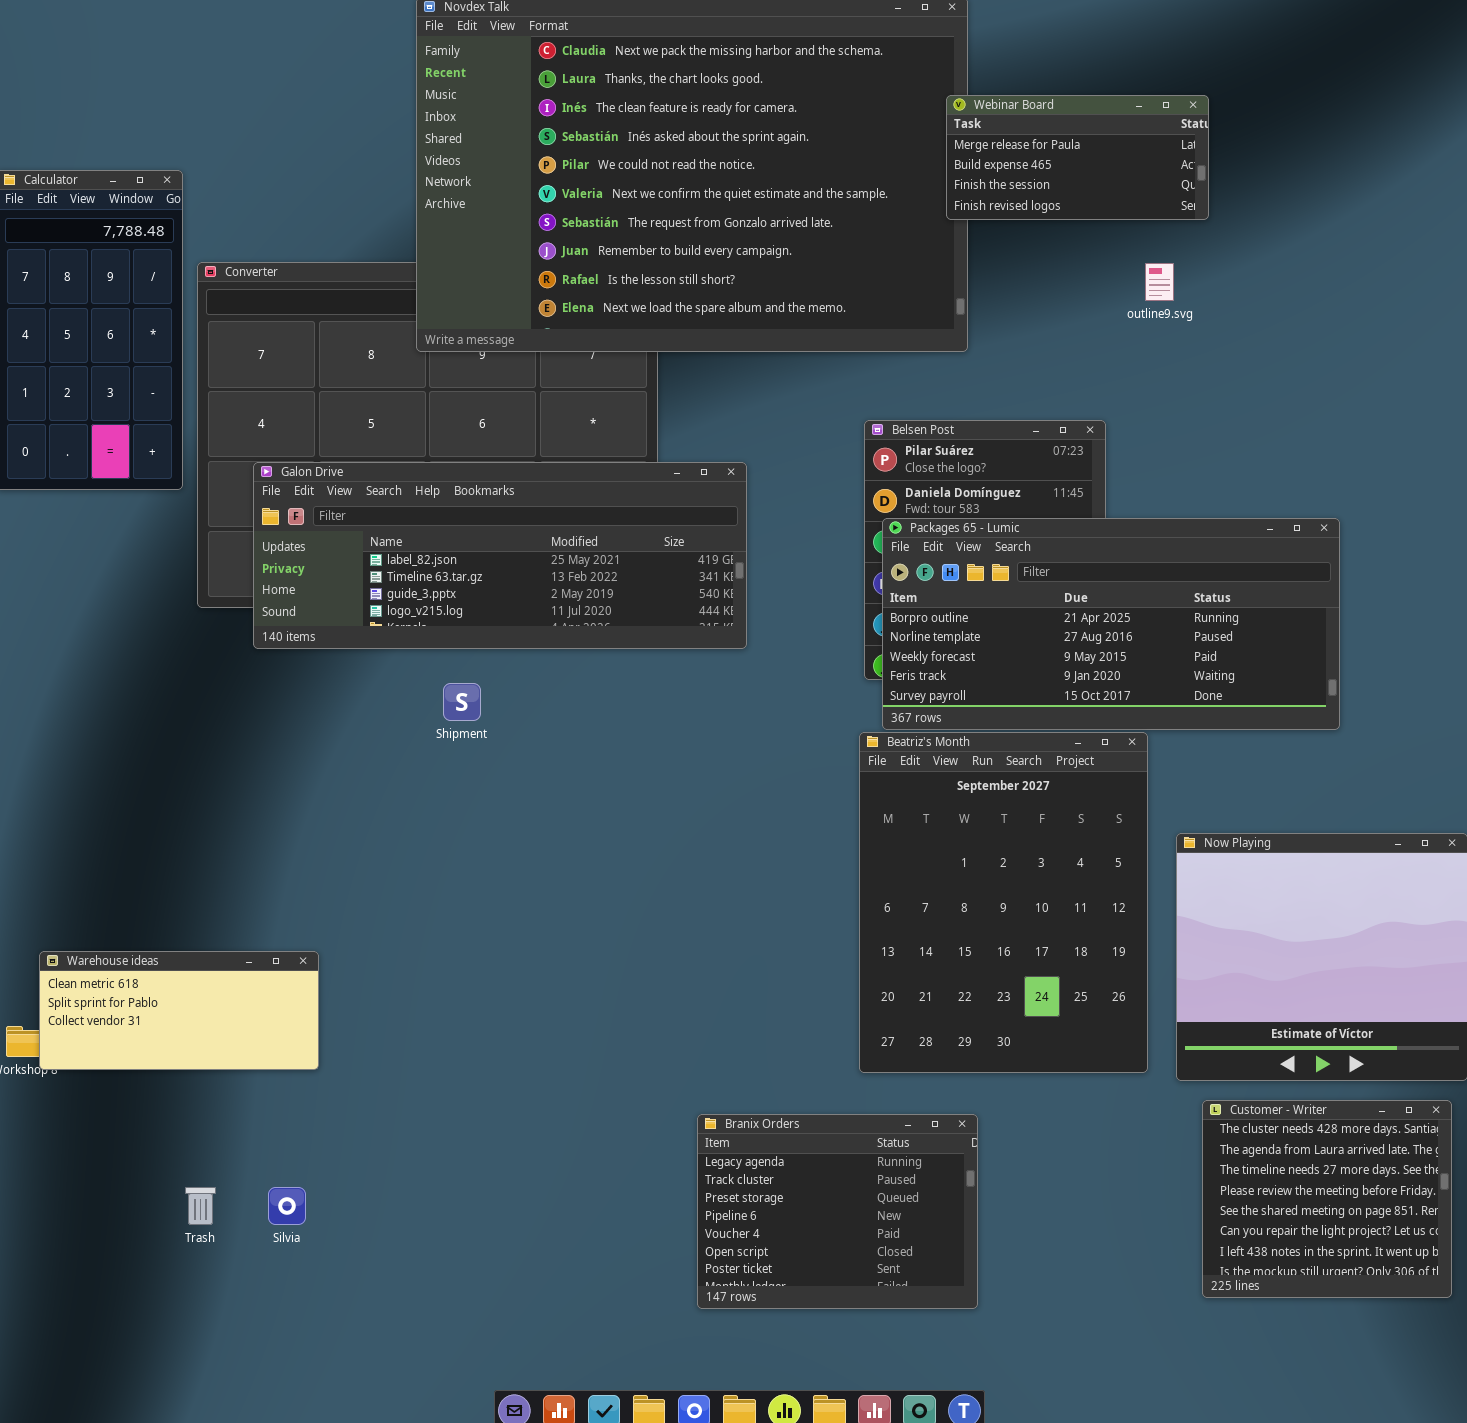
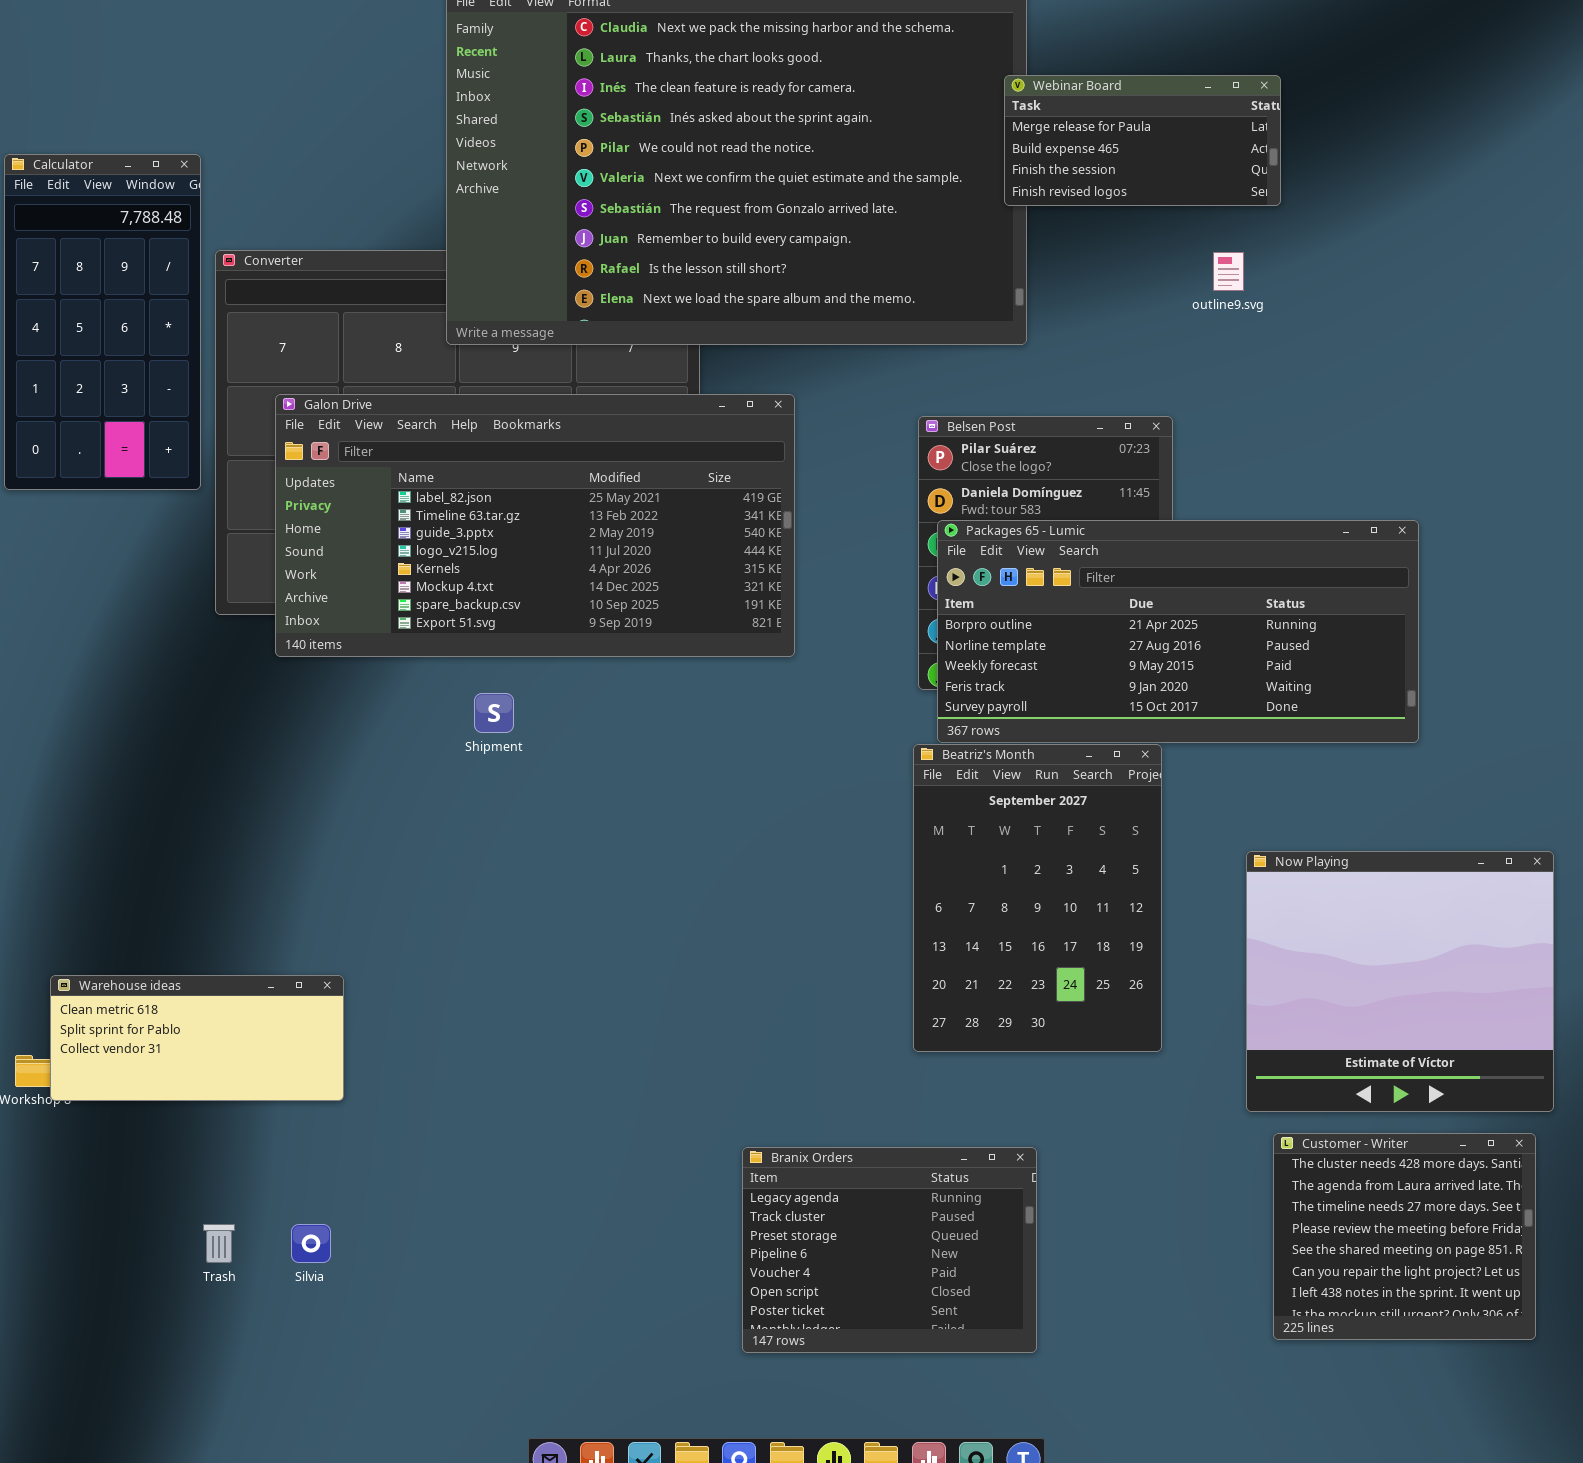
Galon Drive: [253,462,747,649] -> [275,394,795,657], resized
Beatriz's Month: [859,732,1148,1073] -> [913,744,1162,1052], resized

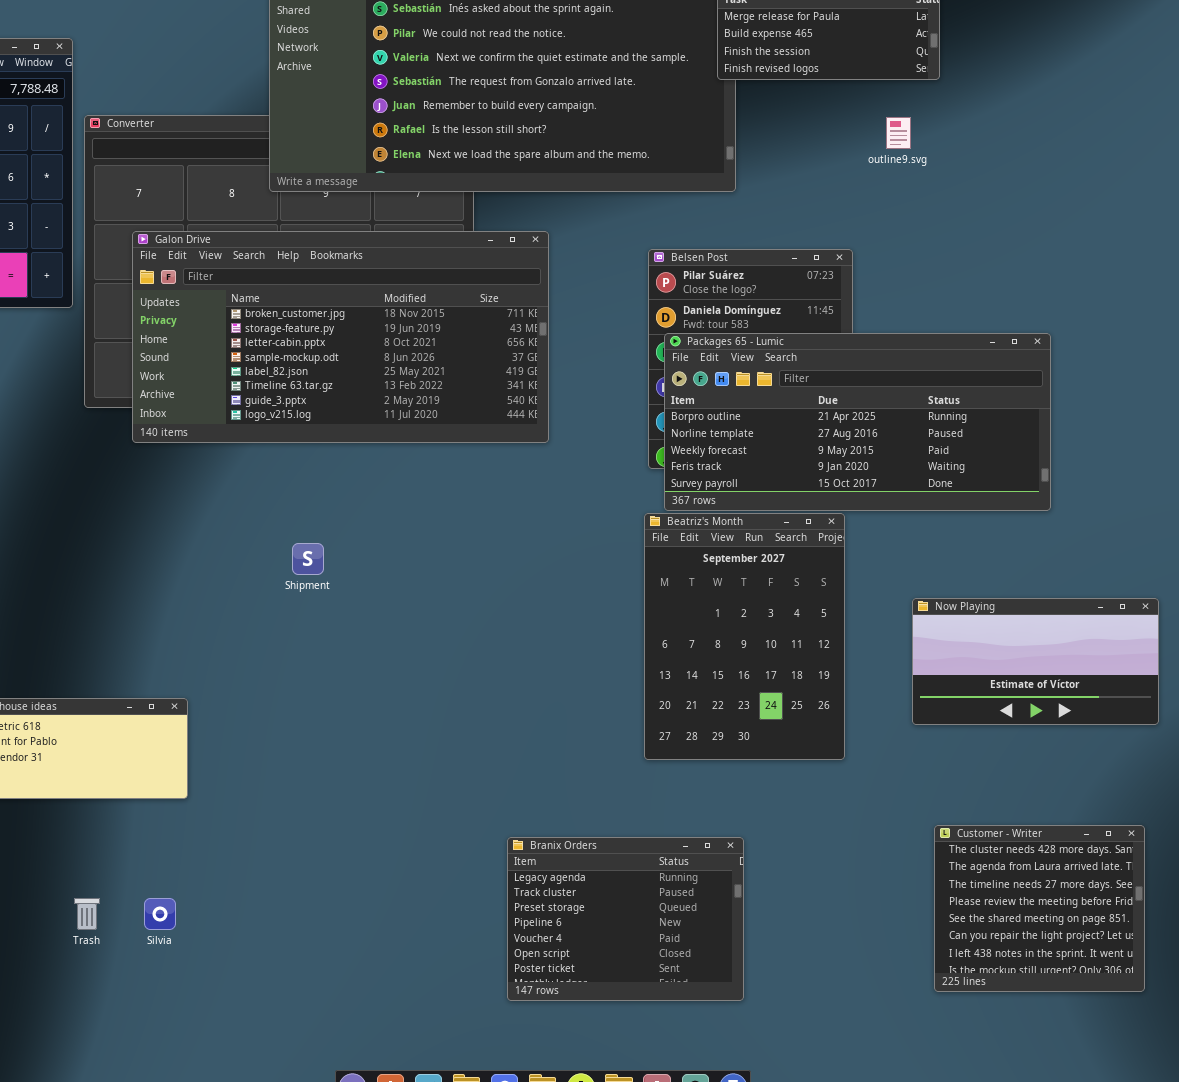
Galon Drive: [275,394,795,657] -> [132,231,549,443], scrolled up 4 rows
Shipment: [474,693,514,733] -> [292,543,324,575], moved
Now Playing: [1246,851,1554,1112] -> [912,598,1159,725], resized

